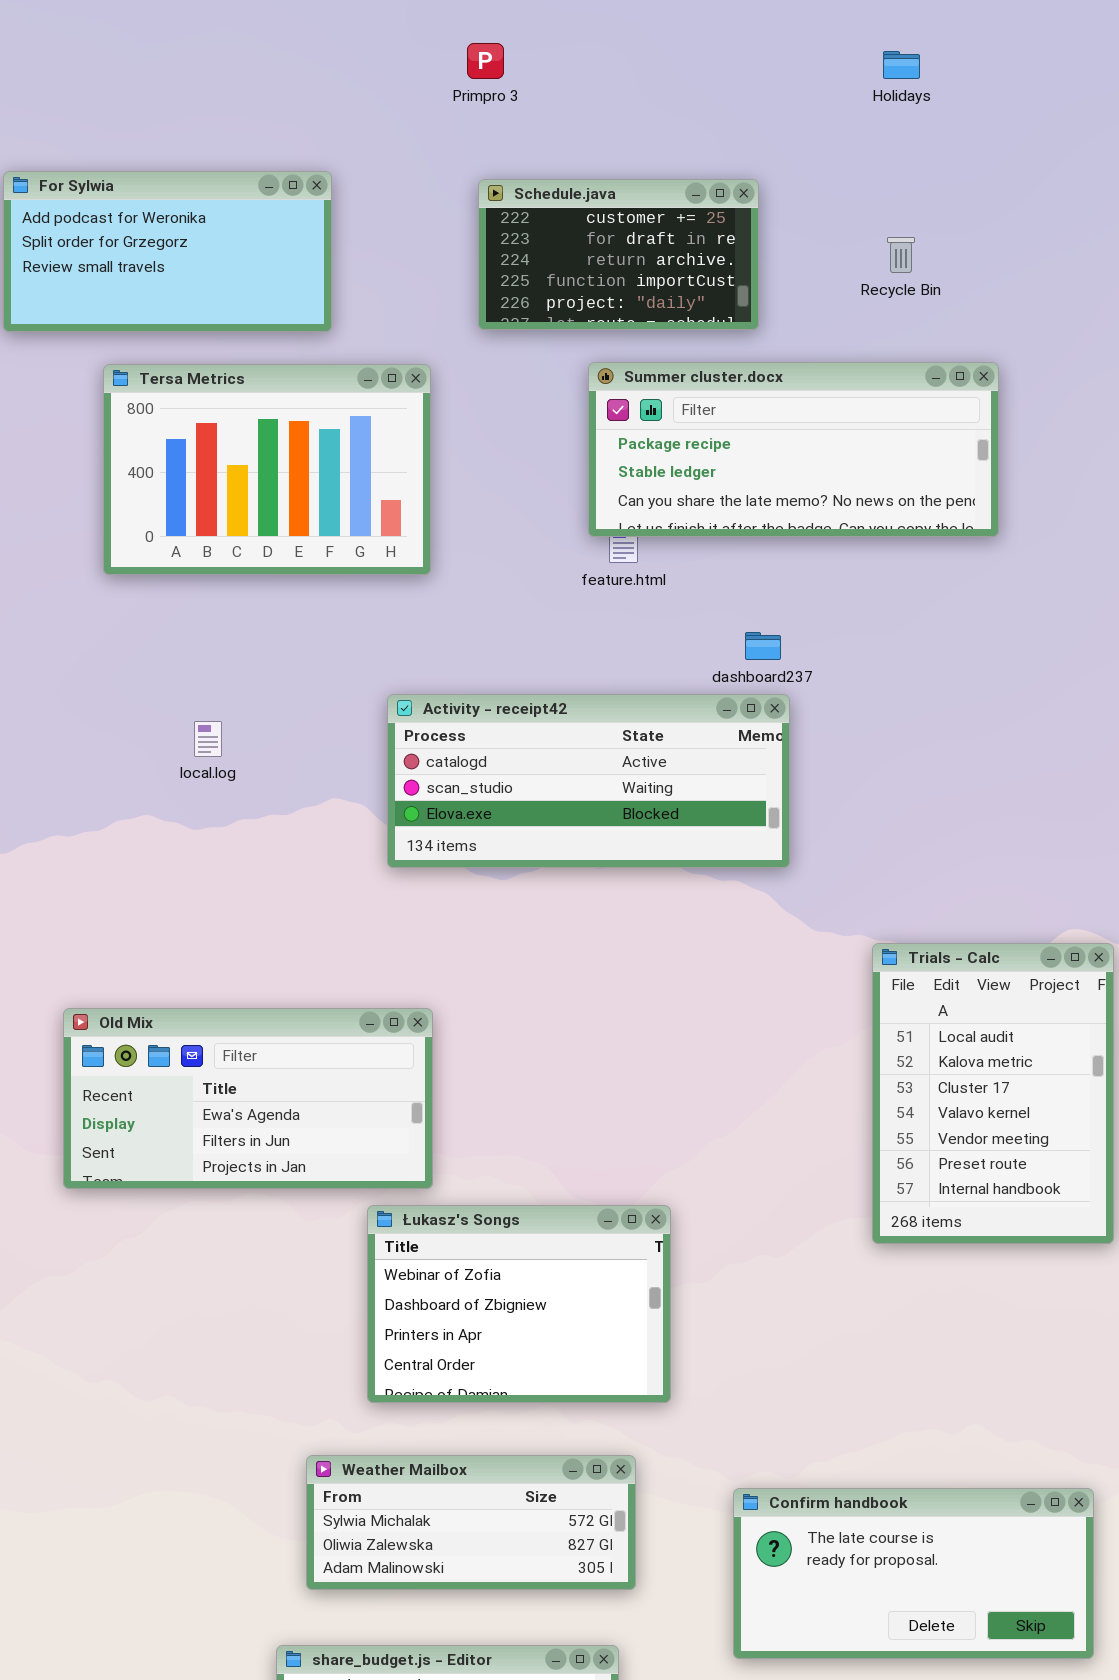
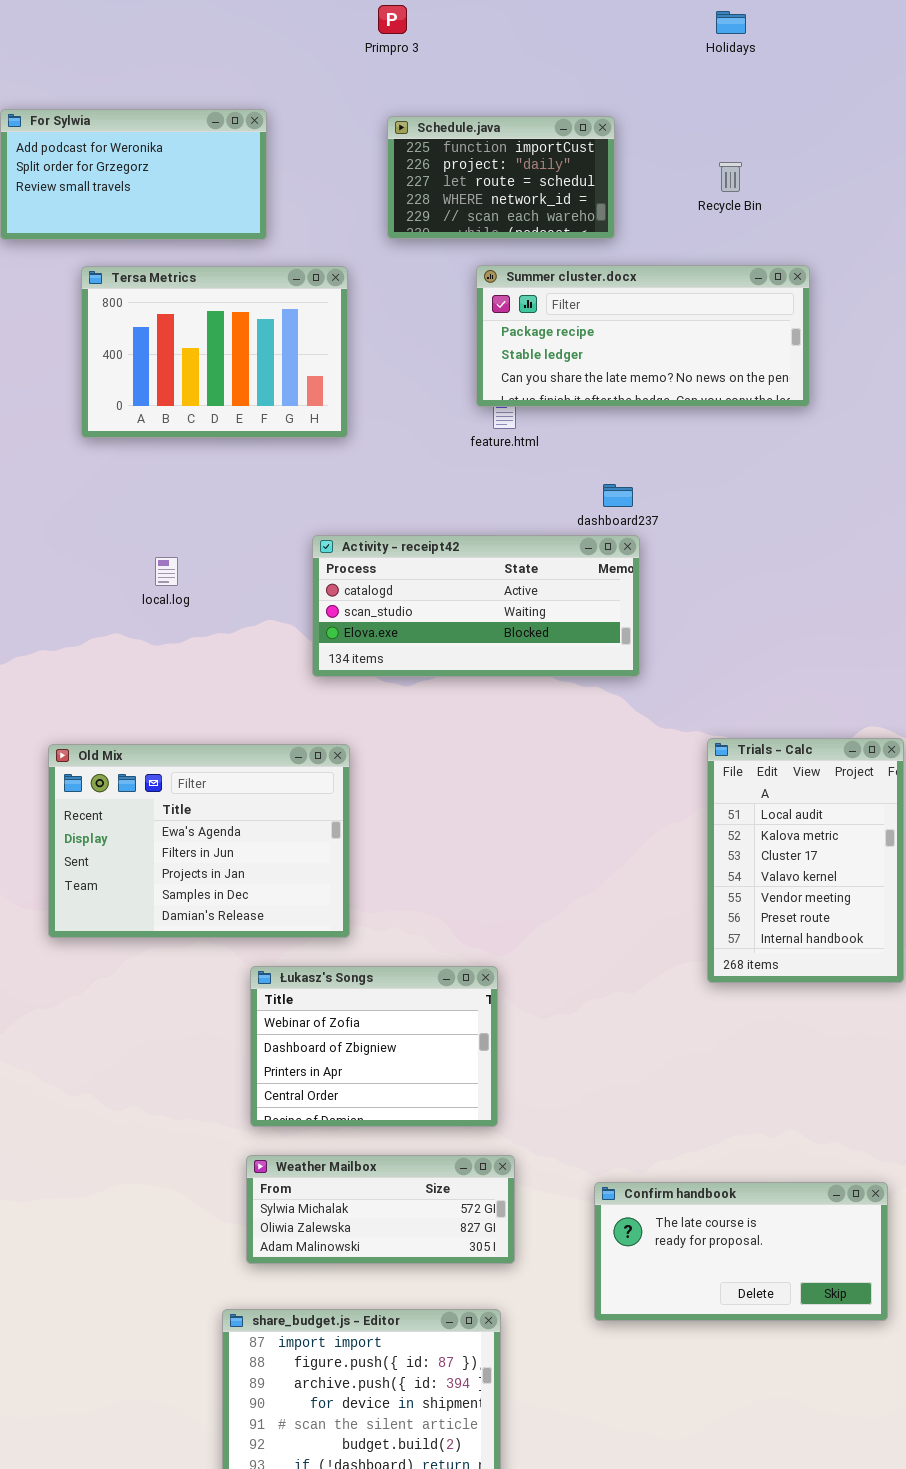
Schedule.java: [478,179,759,330] -> [387,116,615,239], scrolled down 3 rows
Old Mix: [63,1008,433,1189] -> [48,744,350,938], resized
Łukasz's Songs: [367,1205,671,1403] -> [250,966,498,1127], moved

